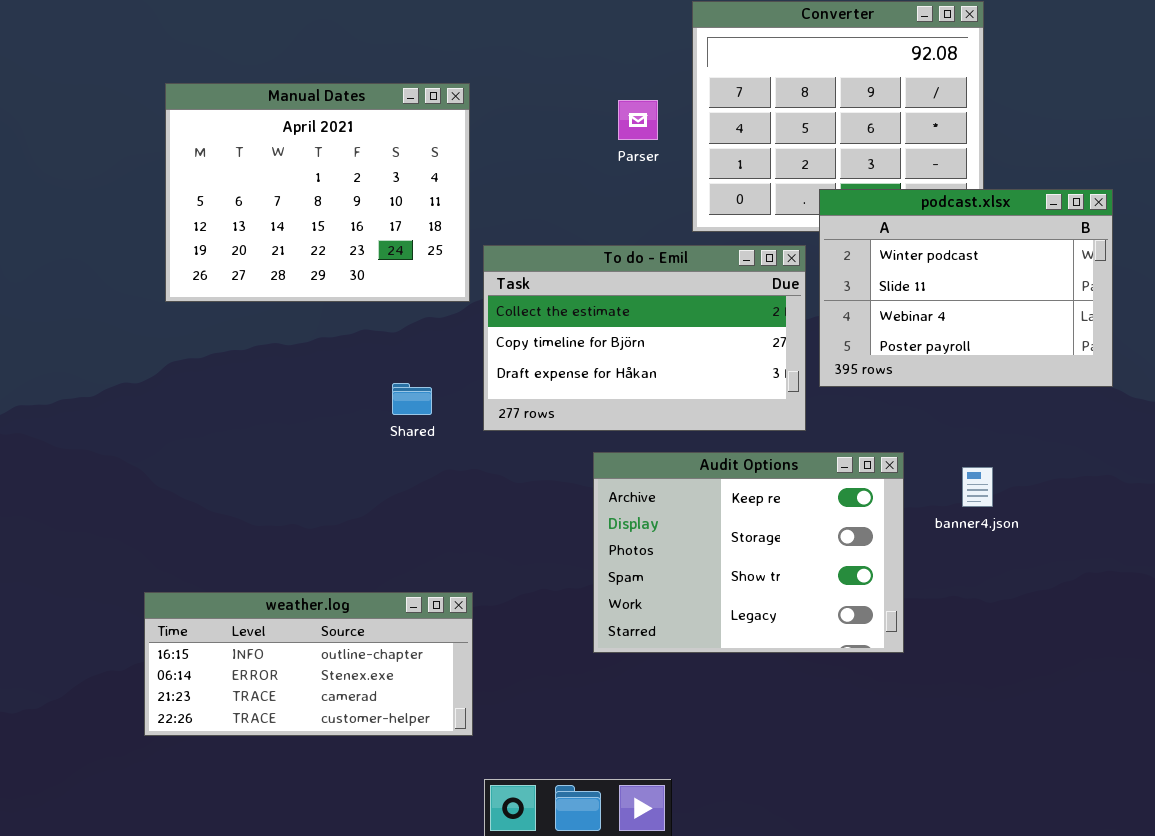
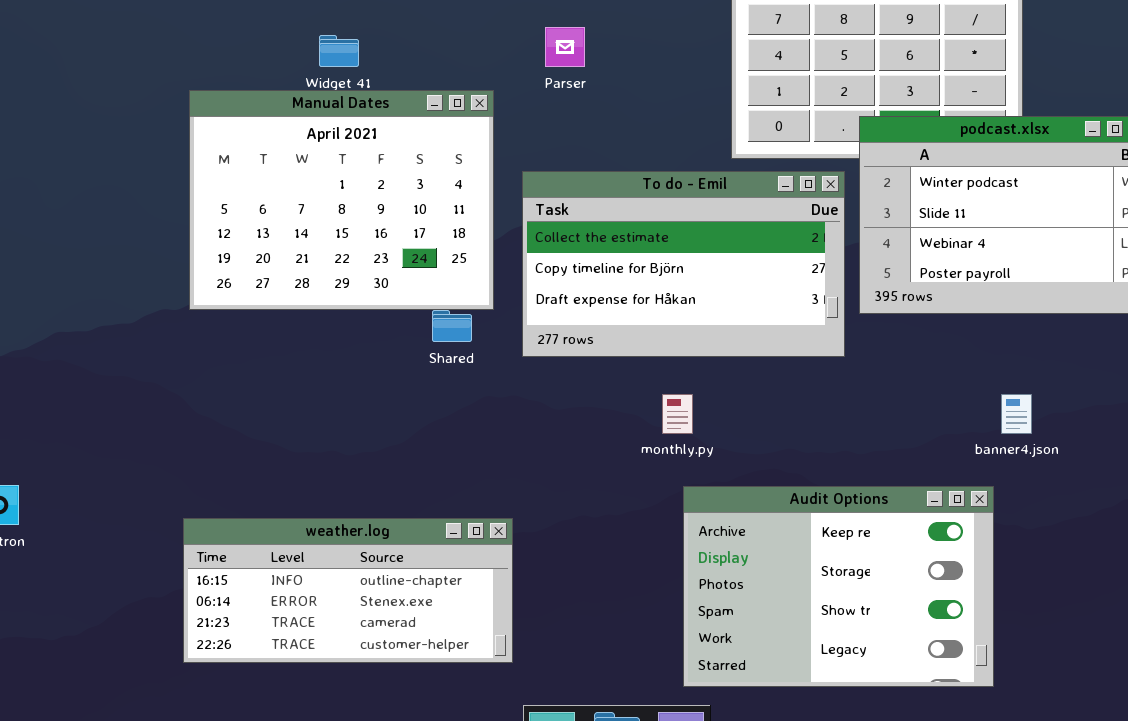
Manual Dates: [165,83,470,302] -> [189,90,494,310], moved
Parser: [618,100,658,140] -> [545,27,585,67], moved
Audit Options: [593,452,904,653] -> [683,486,994,687], moved

